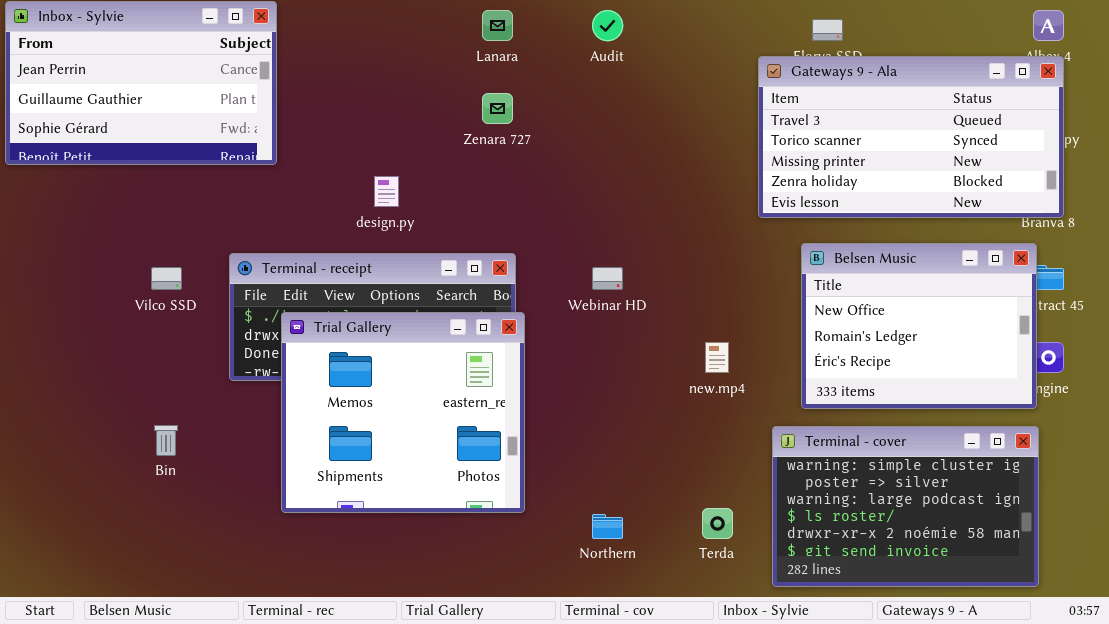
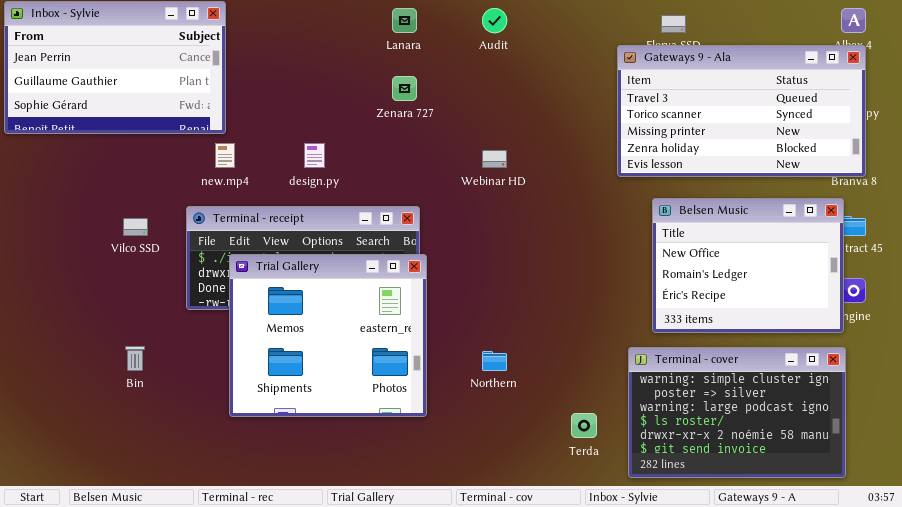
Webinar HD: [592,267,623,290] -> [482,150,507,168], moved
new.mp4: [705,342,729,373] -> [215,143,235,168], moved
Northern: [592,514,623,539] -> [482,351,507,371], moved

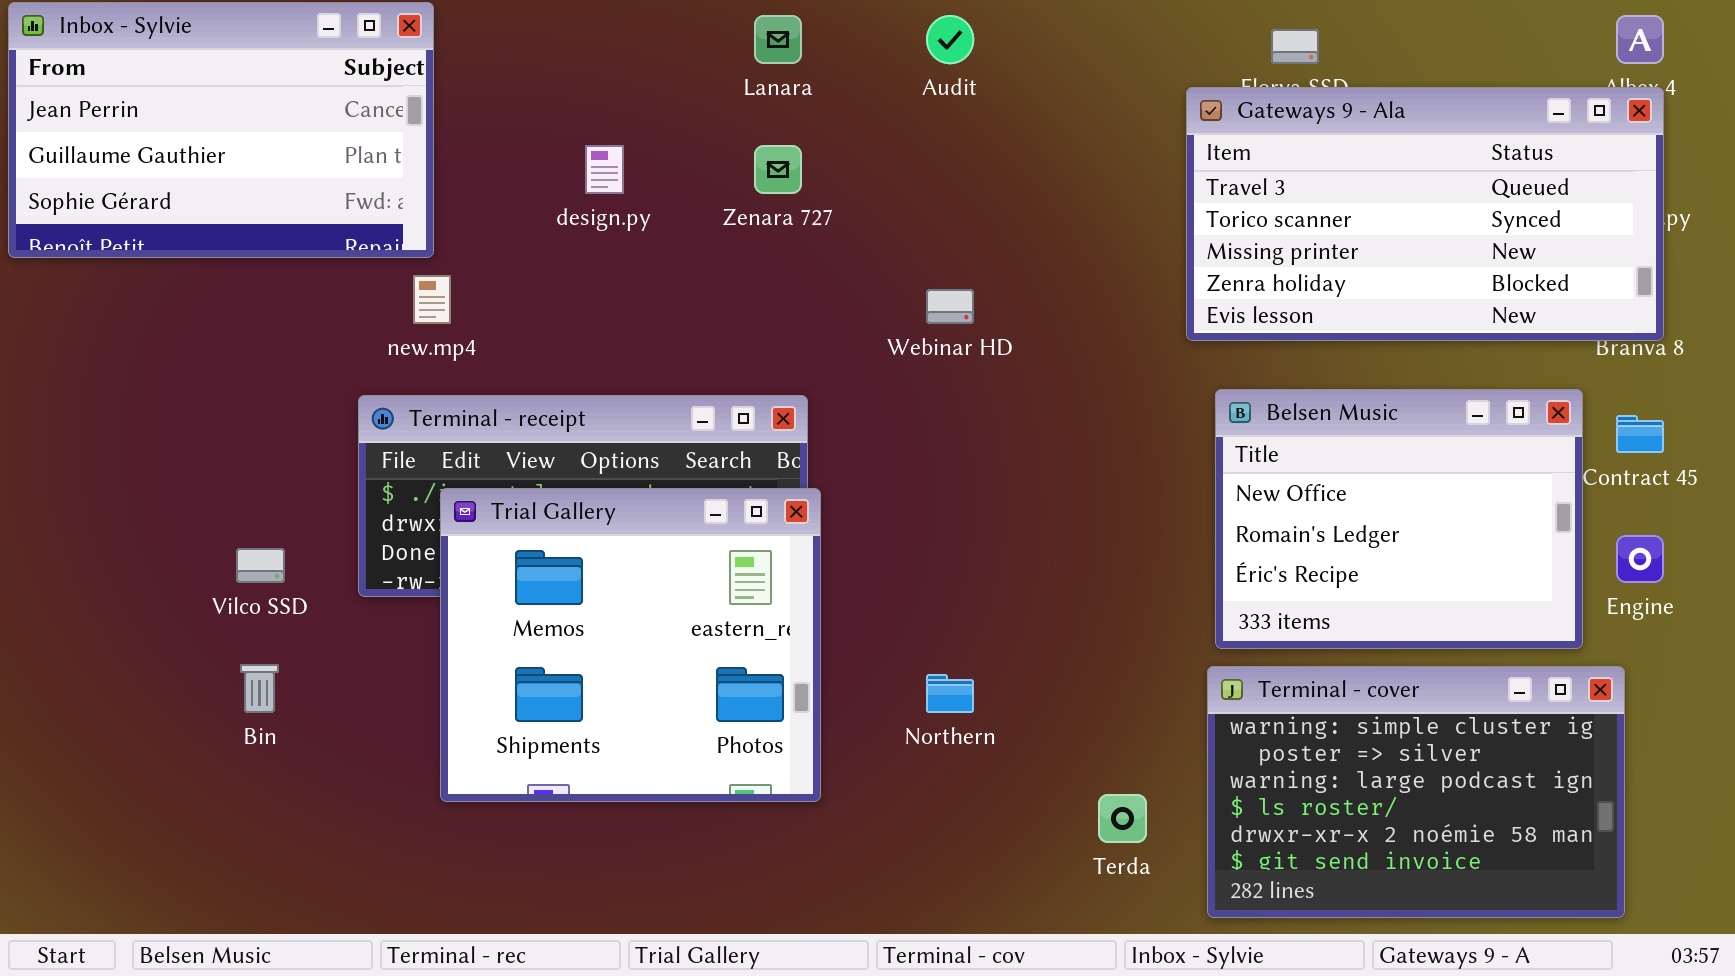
design.py: [304,143,325,168] -> [585,145,624,194], moved
Belsen Music: [652,198,844,333] -> [1215,389,1583,649], moved
Vilco SSD: [123,218,148,236] -> [236,548,285,583], moved

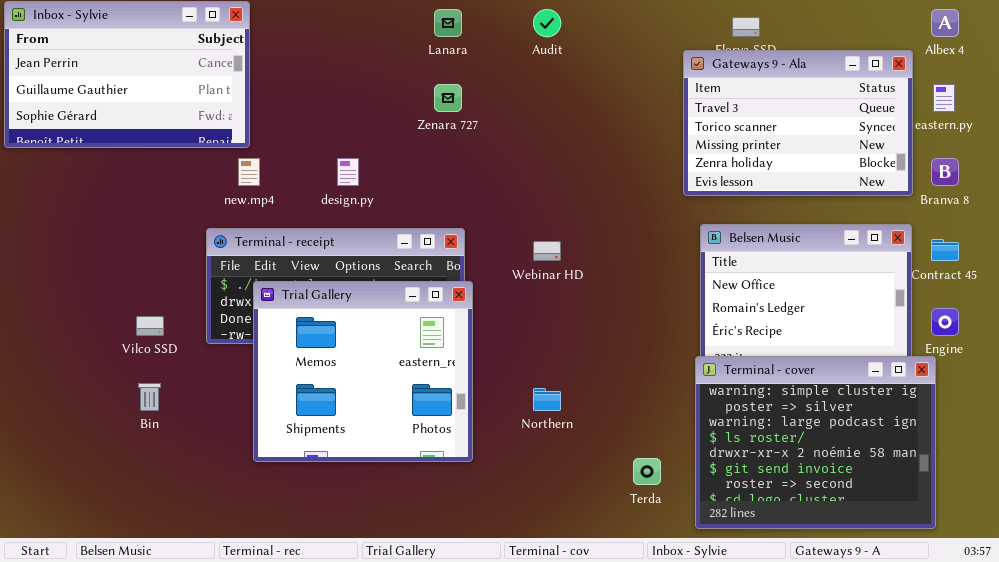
Gateways 9 - Ala: [1186,87,1664,341] -> [683,50,913,196], resized
design.py: [585,145,624,194] -> [337,158,359,186], moved
Webinar HD: [926,289,974,324] -> [533,241,561,261], moved
Terminal - cover: [1207,666,1625,918] -> [695,356,936,529], resized

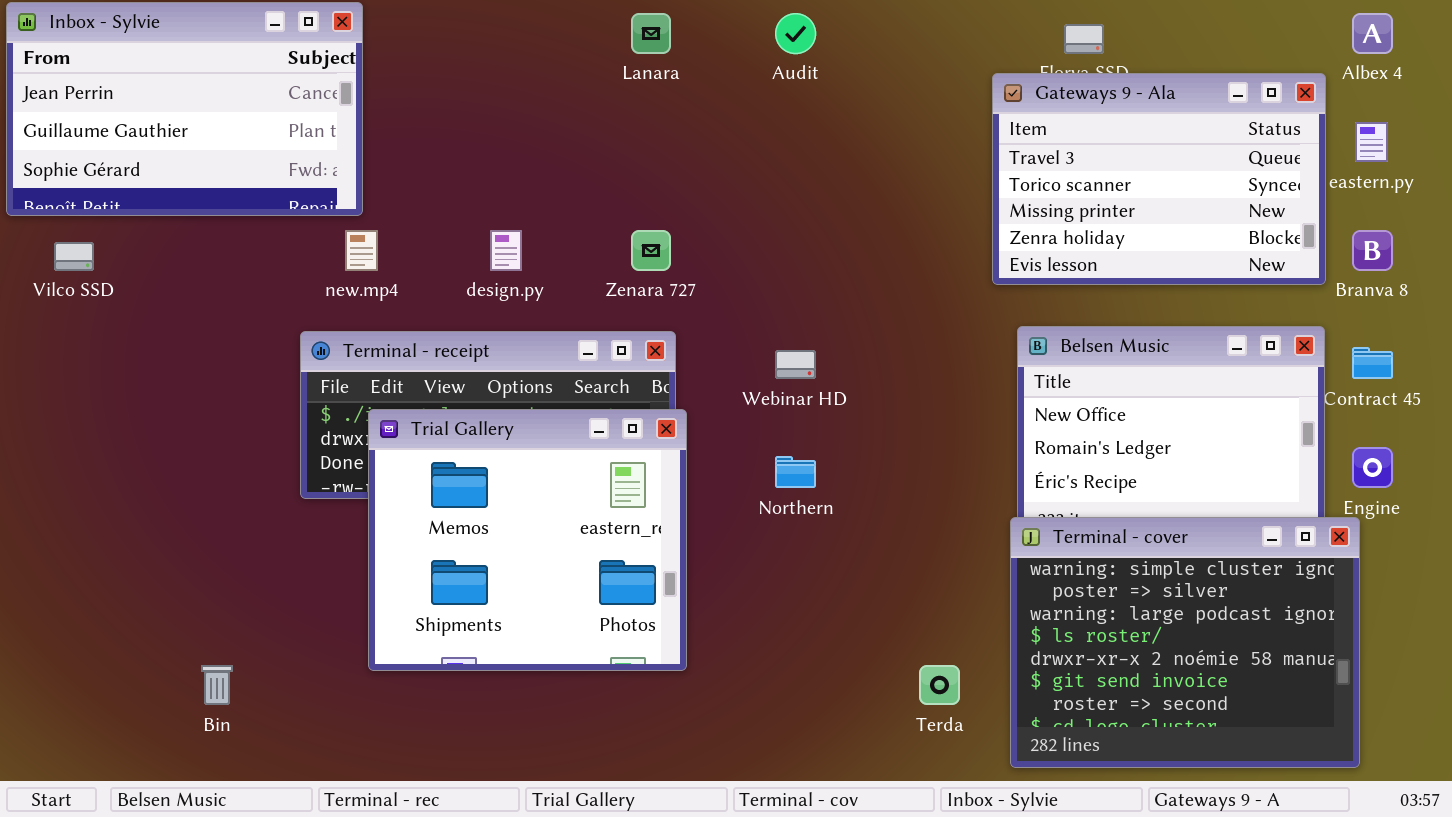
Zenara 727: [434,84,462,112] -> [631,230,671,271], moved
Vilco SSD: [136,316,164,336] -> [54,242,94,271], moved
Bin: [138,383,161,411] -> [201,665,233,705], moved
Northern: [533,388,561,411] -> [775,456,816,488], moved

